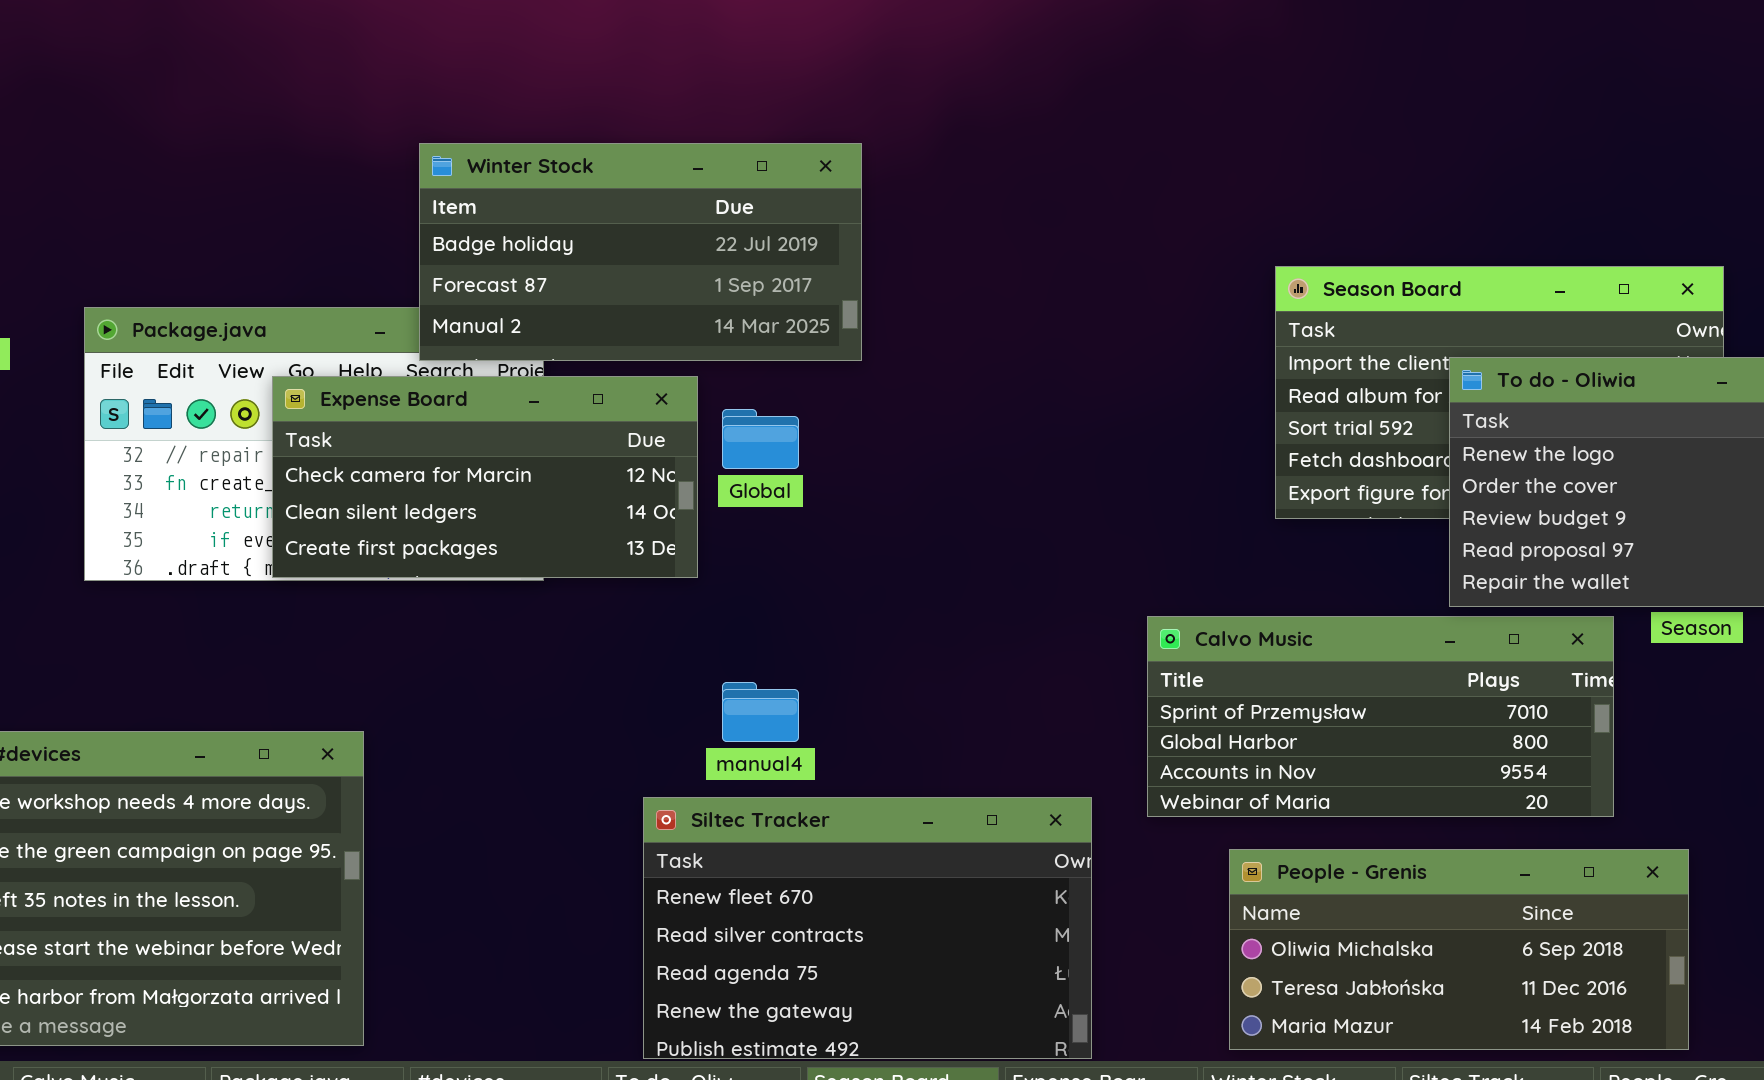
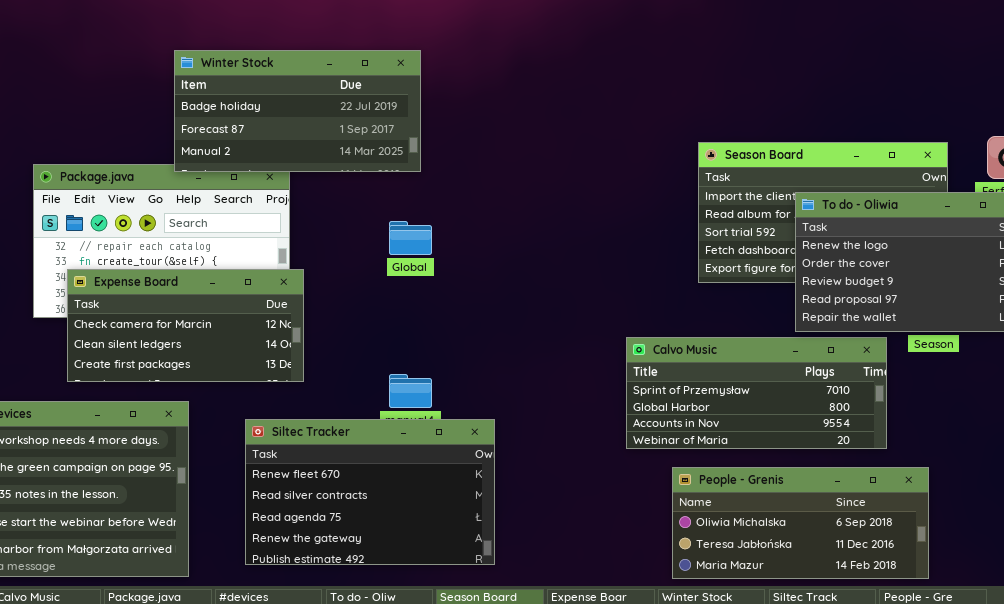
Winter Stock: [419,143,862,361] -> [174,50,421,172], moved
Expense Board: [272,376,698,578] -> [67,269,304,382], moved
Siltec Tracker: [643,797,1092,1059] -> [245,419,495,565], moved

